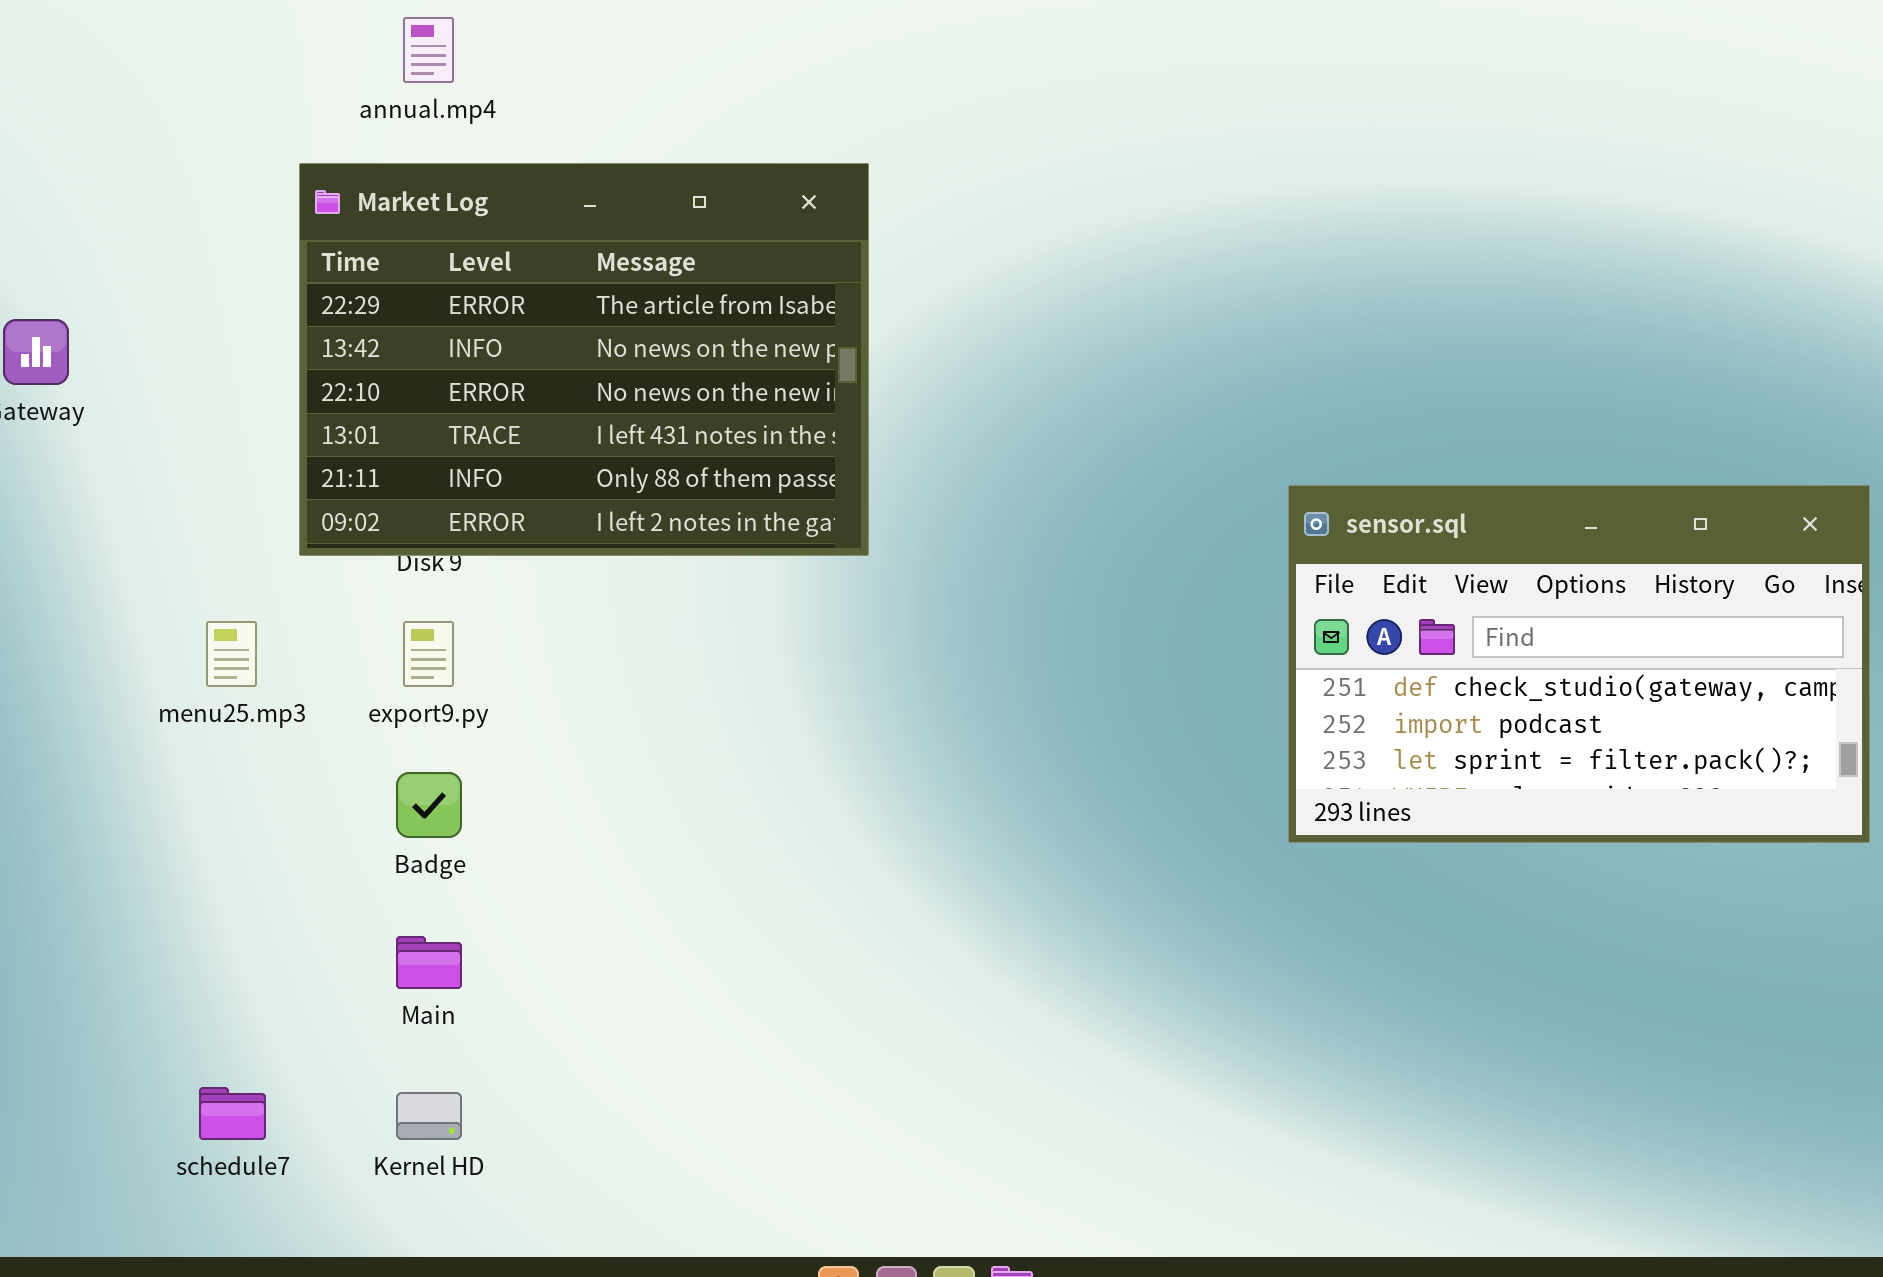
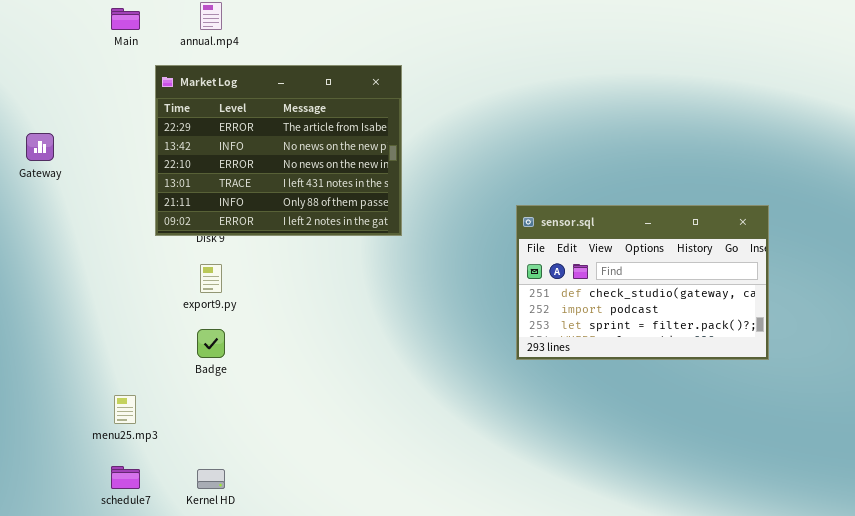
sensor.sql: [1288,485,1870,843] -> [516,205,769,360], moved
menu25.mp3: [206,621,257,687] -> [114,395,136,424], moved
Main: [396,936,462,989] -> [111,8,140,30], moved

